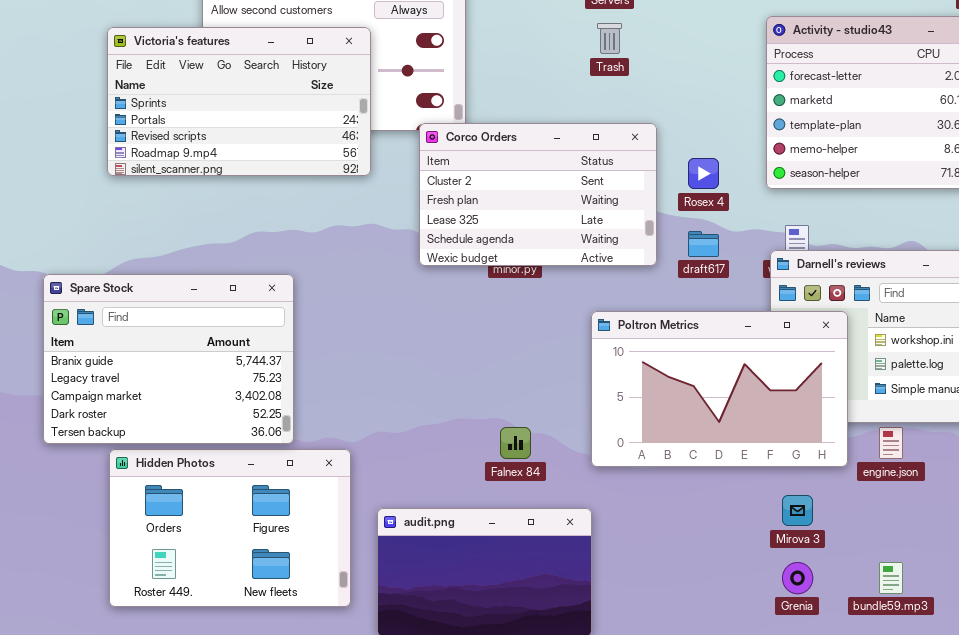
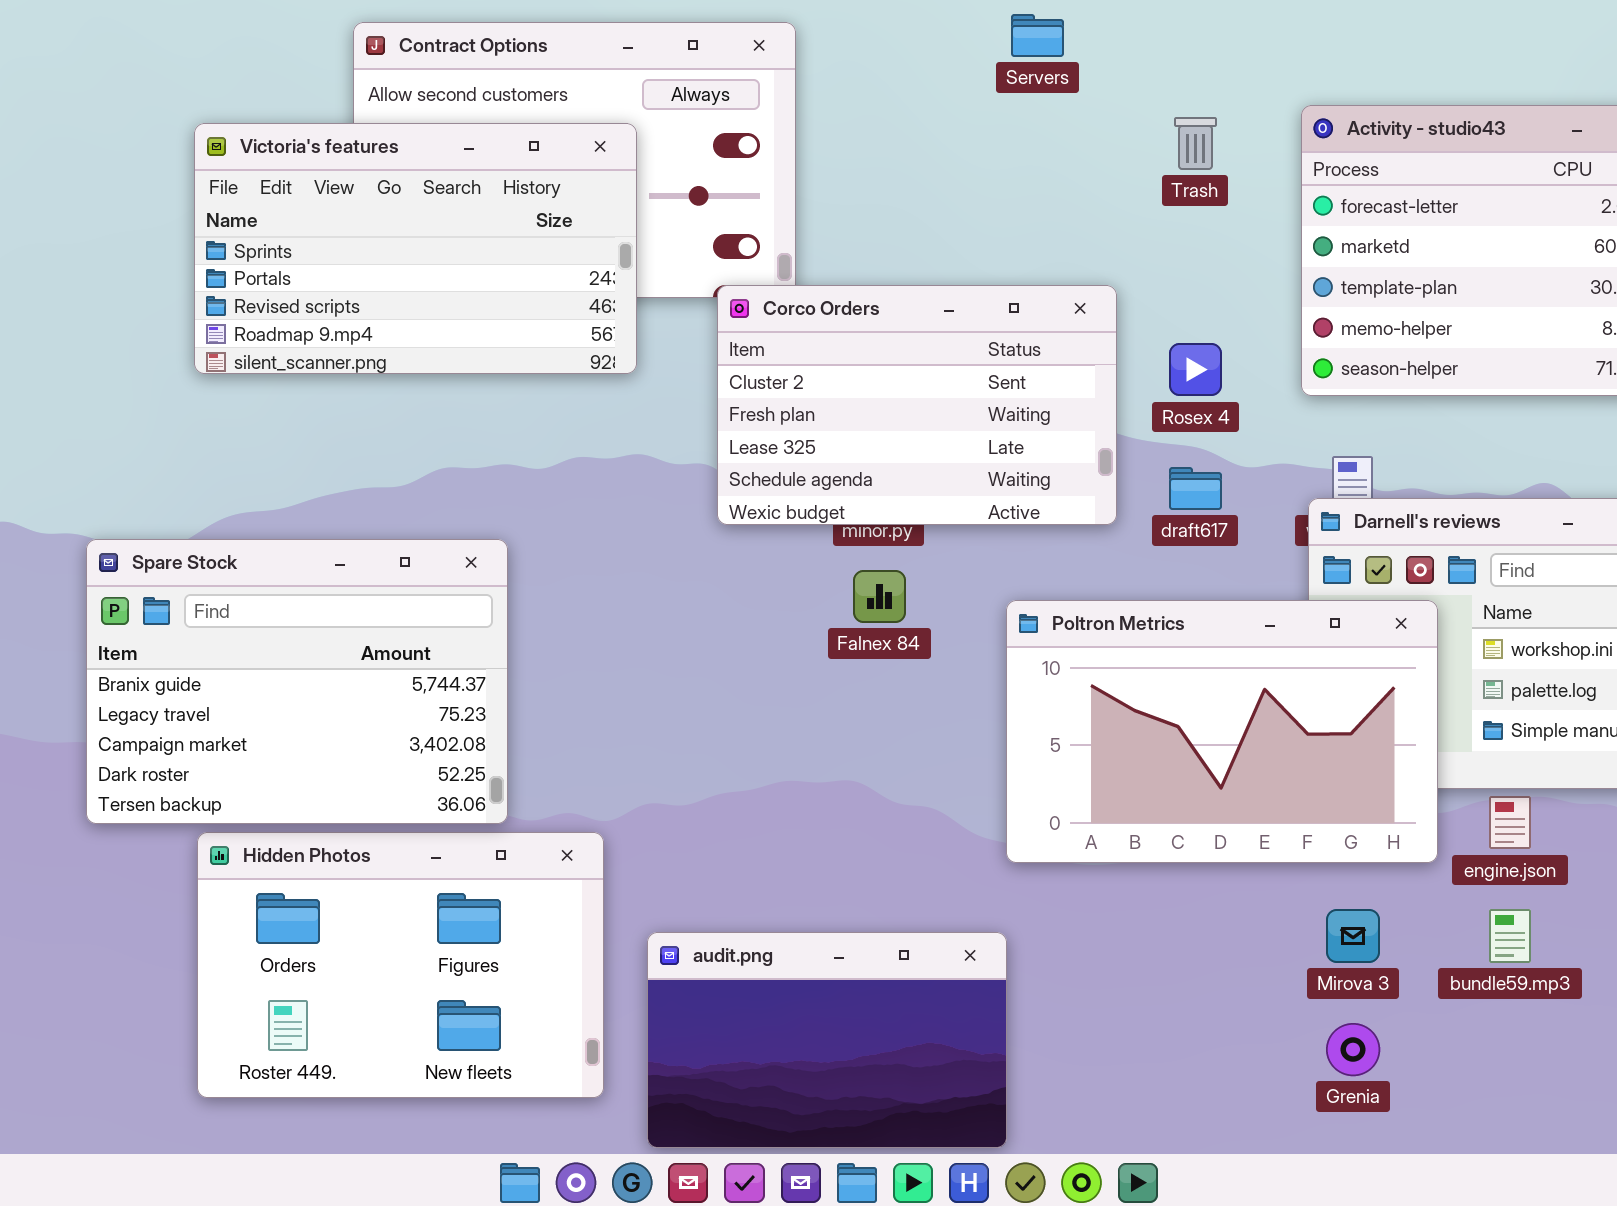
Trash: [597,23,622,54] -> [1174,117,1217,170], moved
Falnex 84: [500,427,531,459] -> [853,570,906,623], moved
bundle59.mp3: [879,562,903,594] -> [1489,909,1531,963], moved

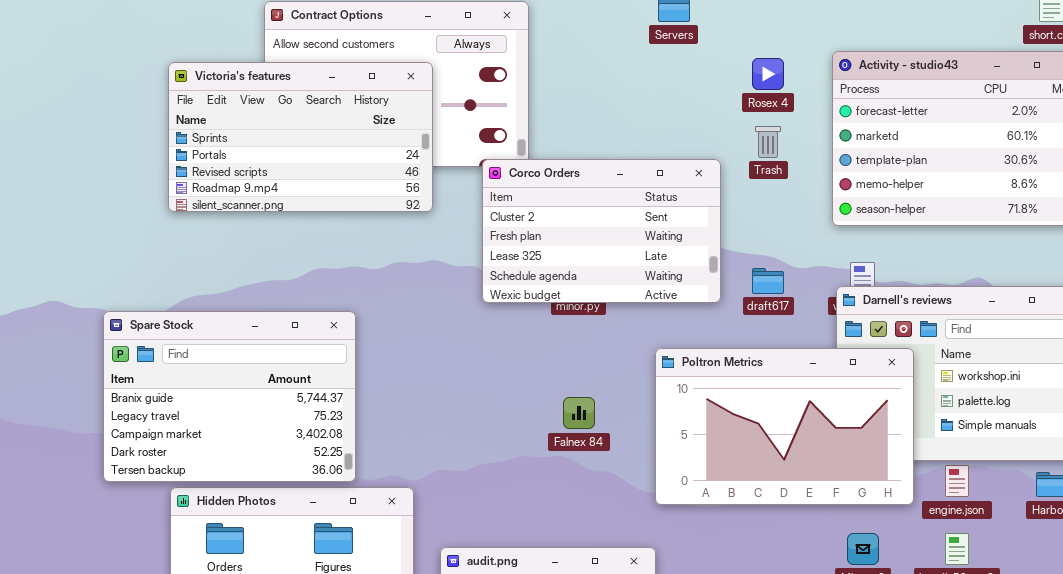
Trash: [1174,117,1217,170] -> [755,126,781,158], moved
Rosex 4: [1169,343,1222,396] -> [752,58,784,90], moved
Falnex 84: [853,570,906,623] -> [563,397,595,429], moved

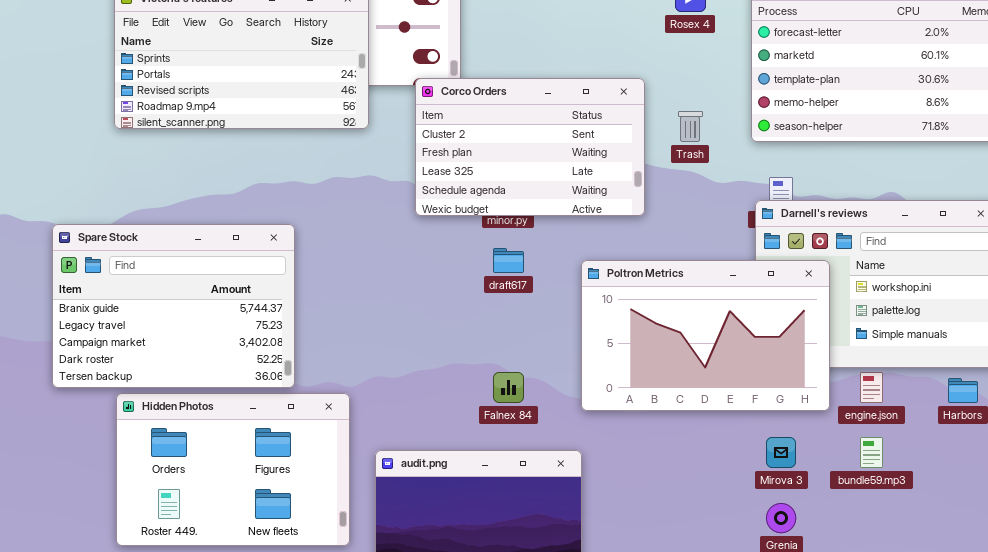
Trash: [755,126,781,158] -> [678,111,703,142], moved
draft617: [752,268,784,294] -> [493,248,524,273], moved
Falnex 84: [563,397,595,429] -> [493,372,524,403], moved

